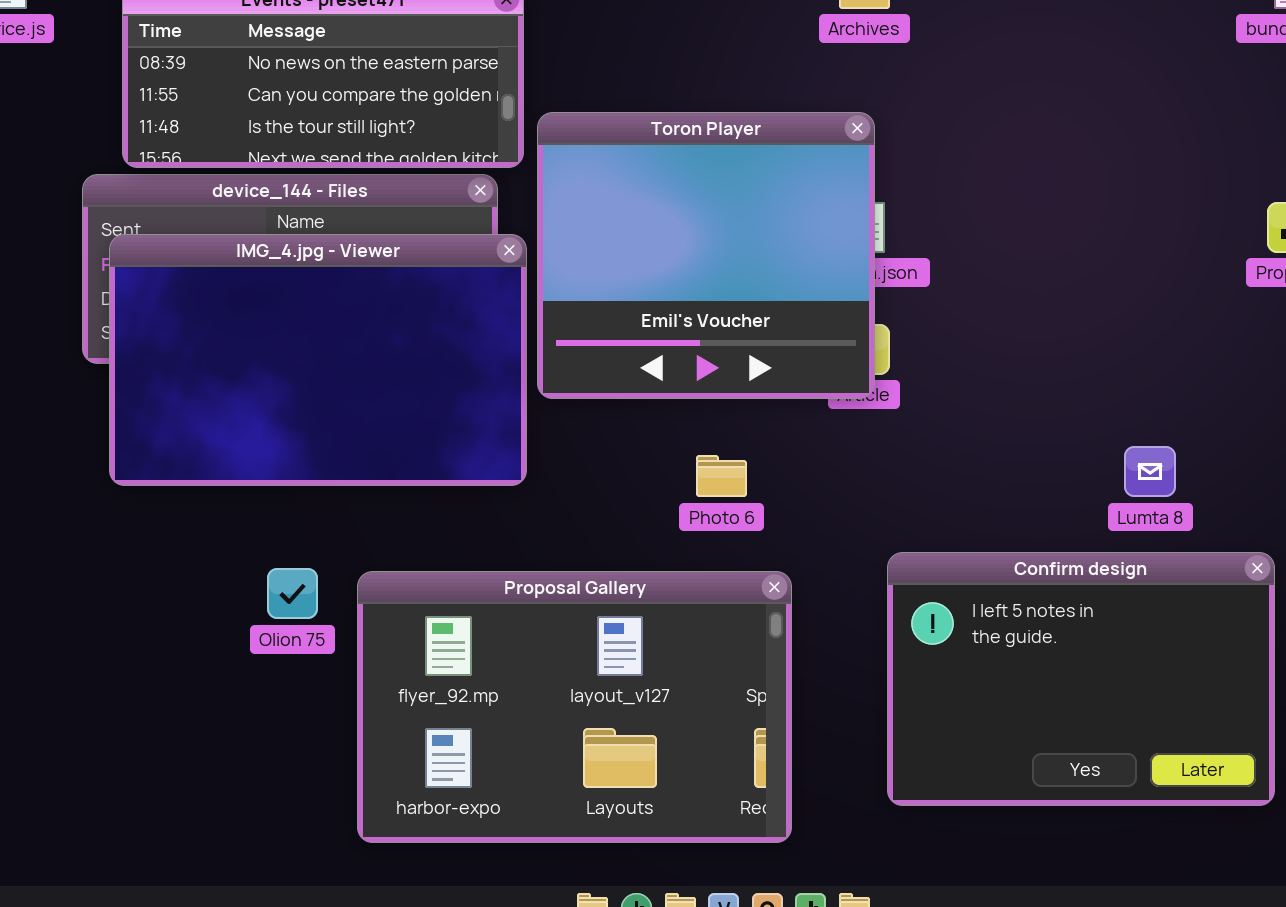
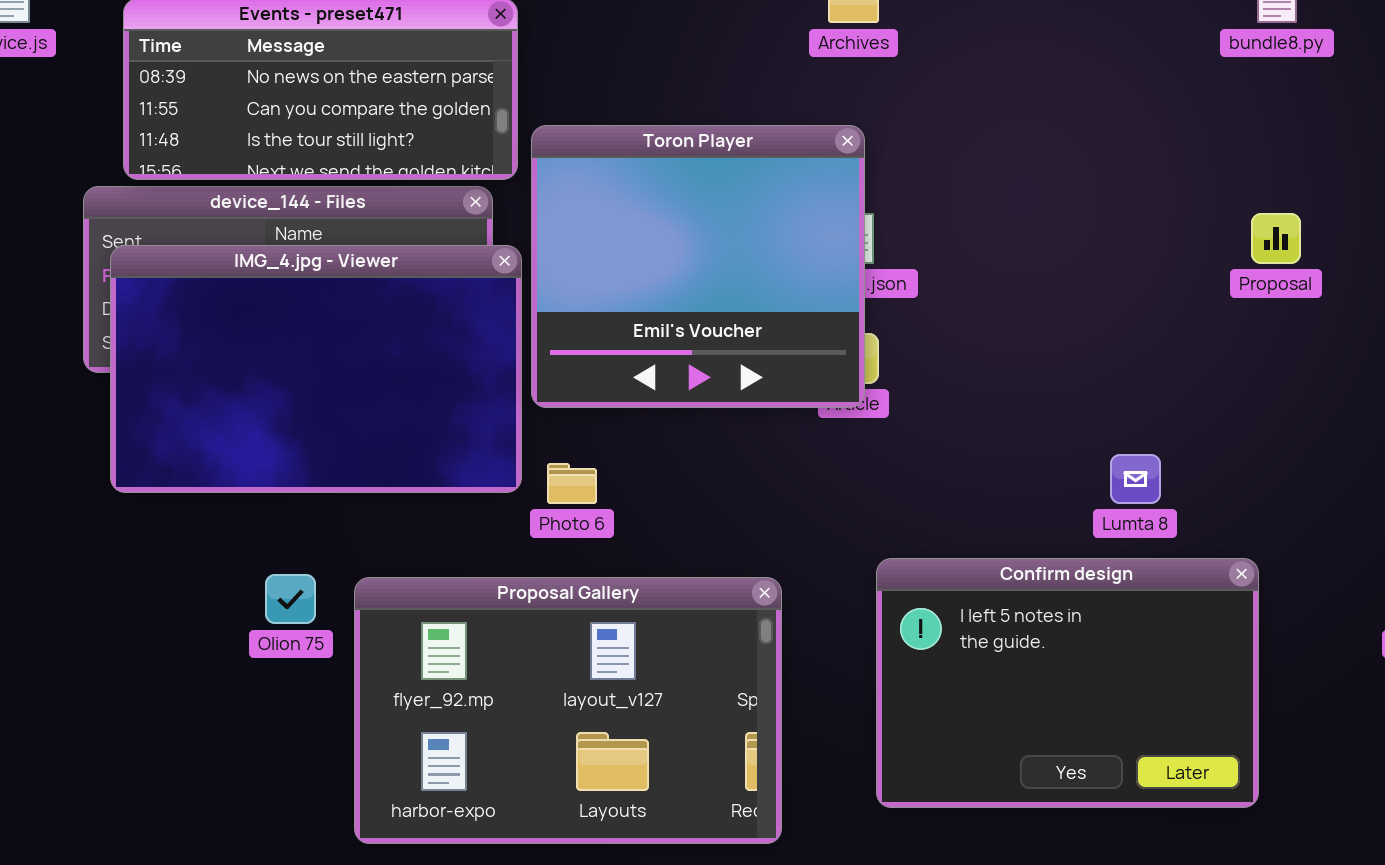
Photo 6: [696,455,747,497] -> [547,463,597,504], moved

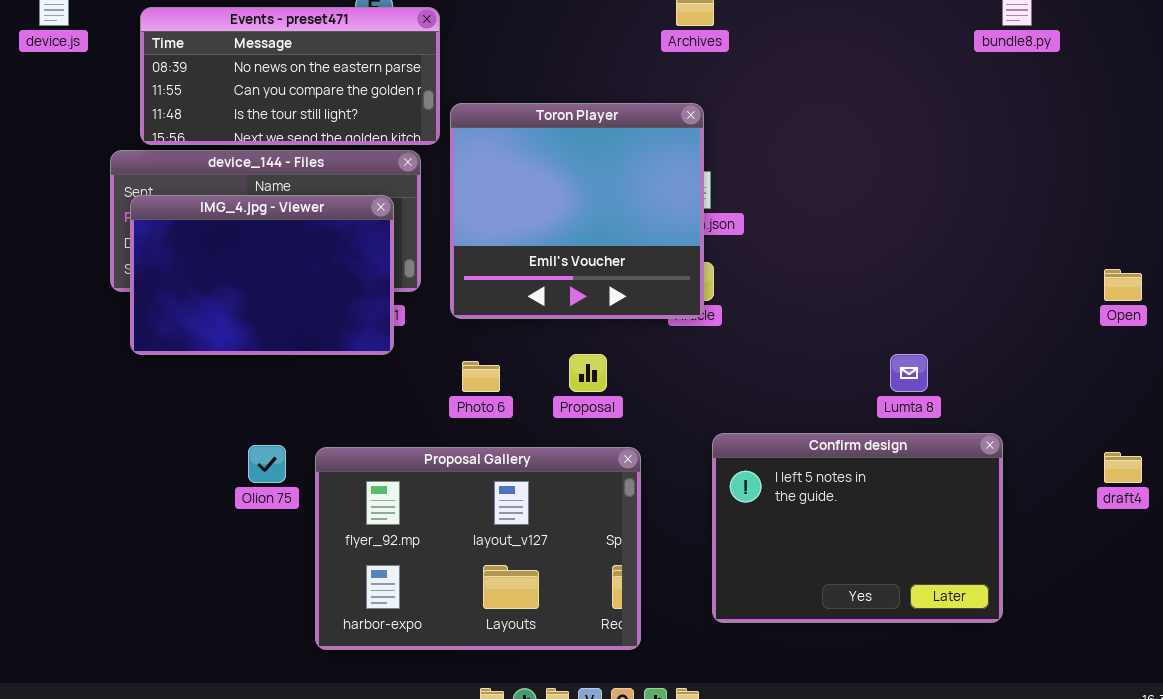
Proposal: [1251,213,1301,264] -> [569,354,607,392], moved
IMG_4.jpg - Viewer: [110,245,522,493] -> [130,195,394,355], resized

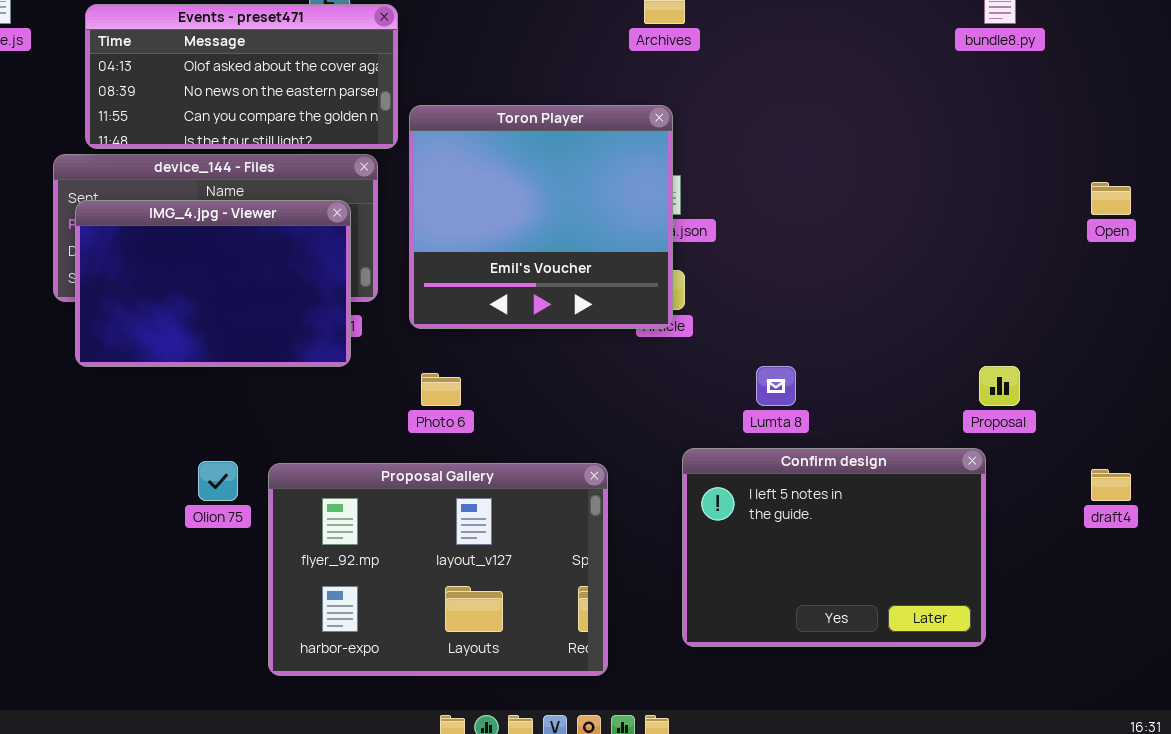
Events - preset471: [140,7,440,145] -> [85,4,398,149], scrolled up 1 row
Open: [1104,269,1142,301] -> [1091,182,1131,215], moved
Proposal: [569,354,607,392] -> [979,366,1020,406], moved
Lumta 8: [890,354,928,392] -> [756,366,796,406], moved

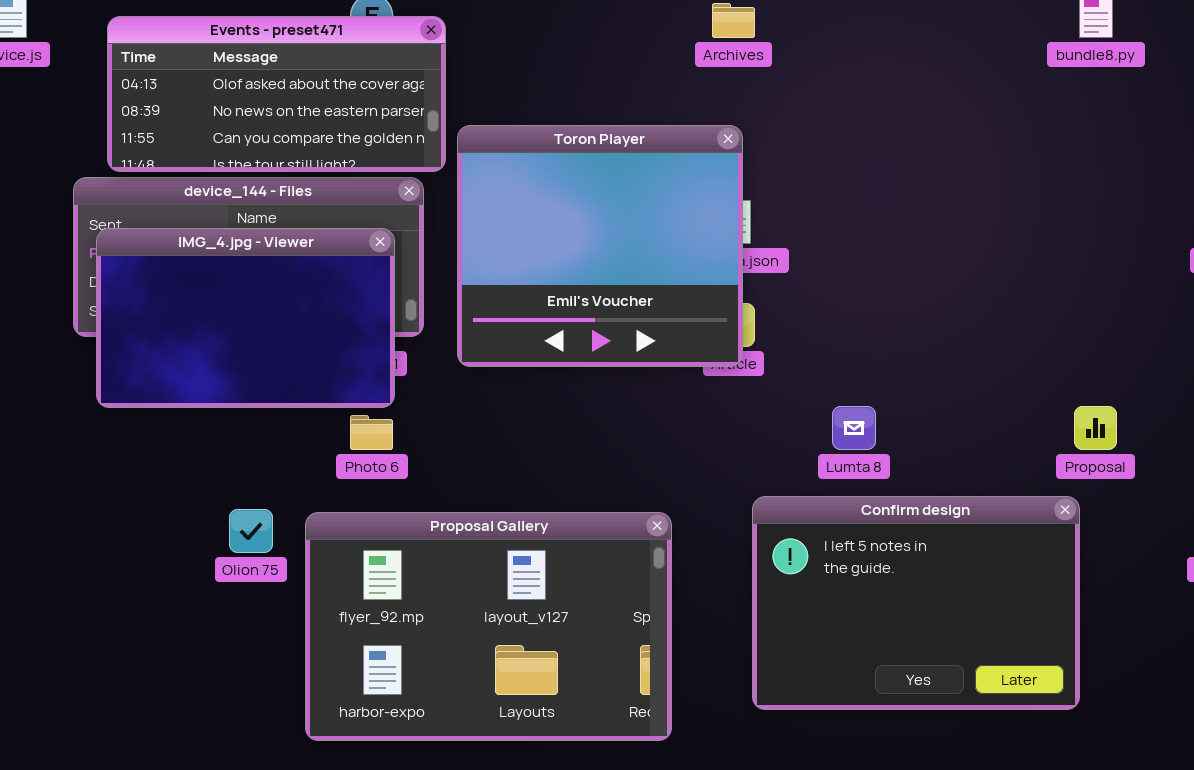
Photo 6: [421,373,461,406] -> [350,415,393,450], moved

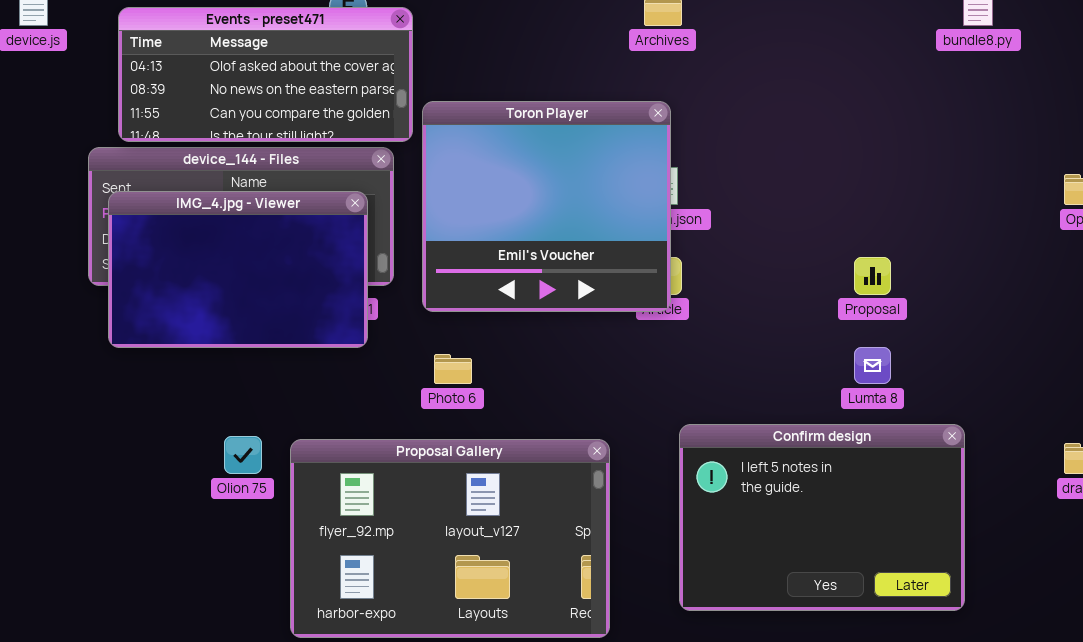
Lumta 8: [832,406,876,450] -> [854,347,891,384], moved
Proposal: [1074,406,1117,450] -> [854,257,891,295], moved
Photo 6: [350,415,393,450] -> [434,354,472,384], moved

